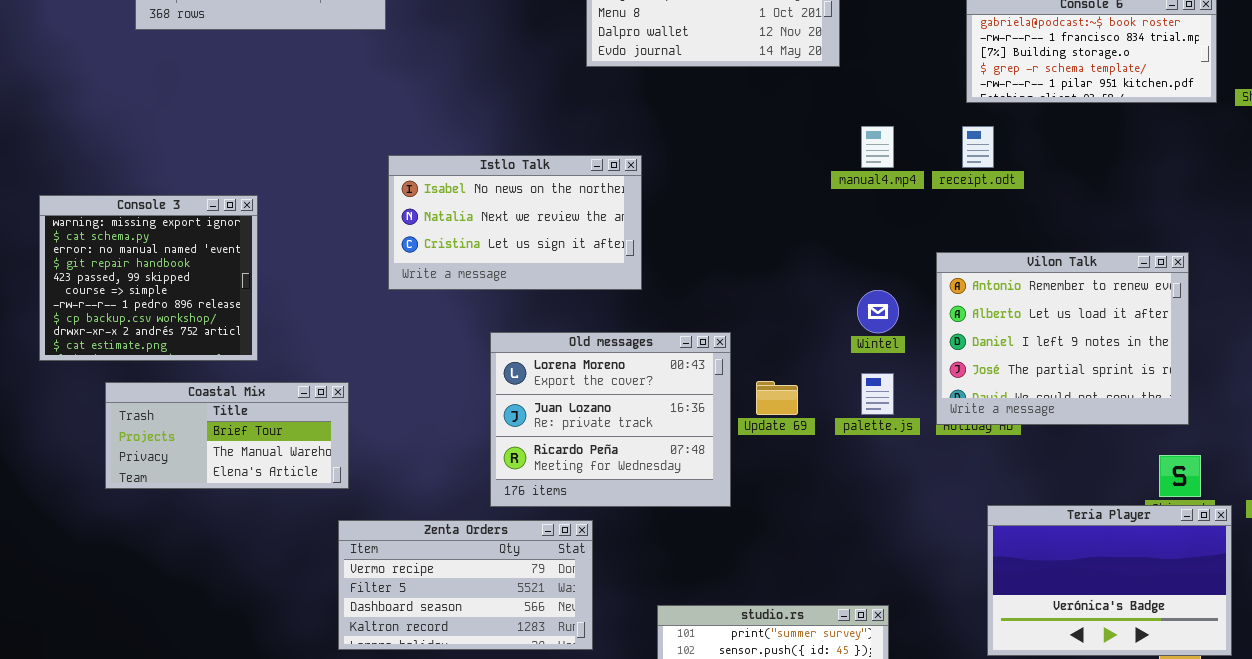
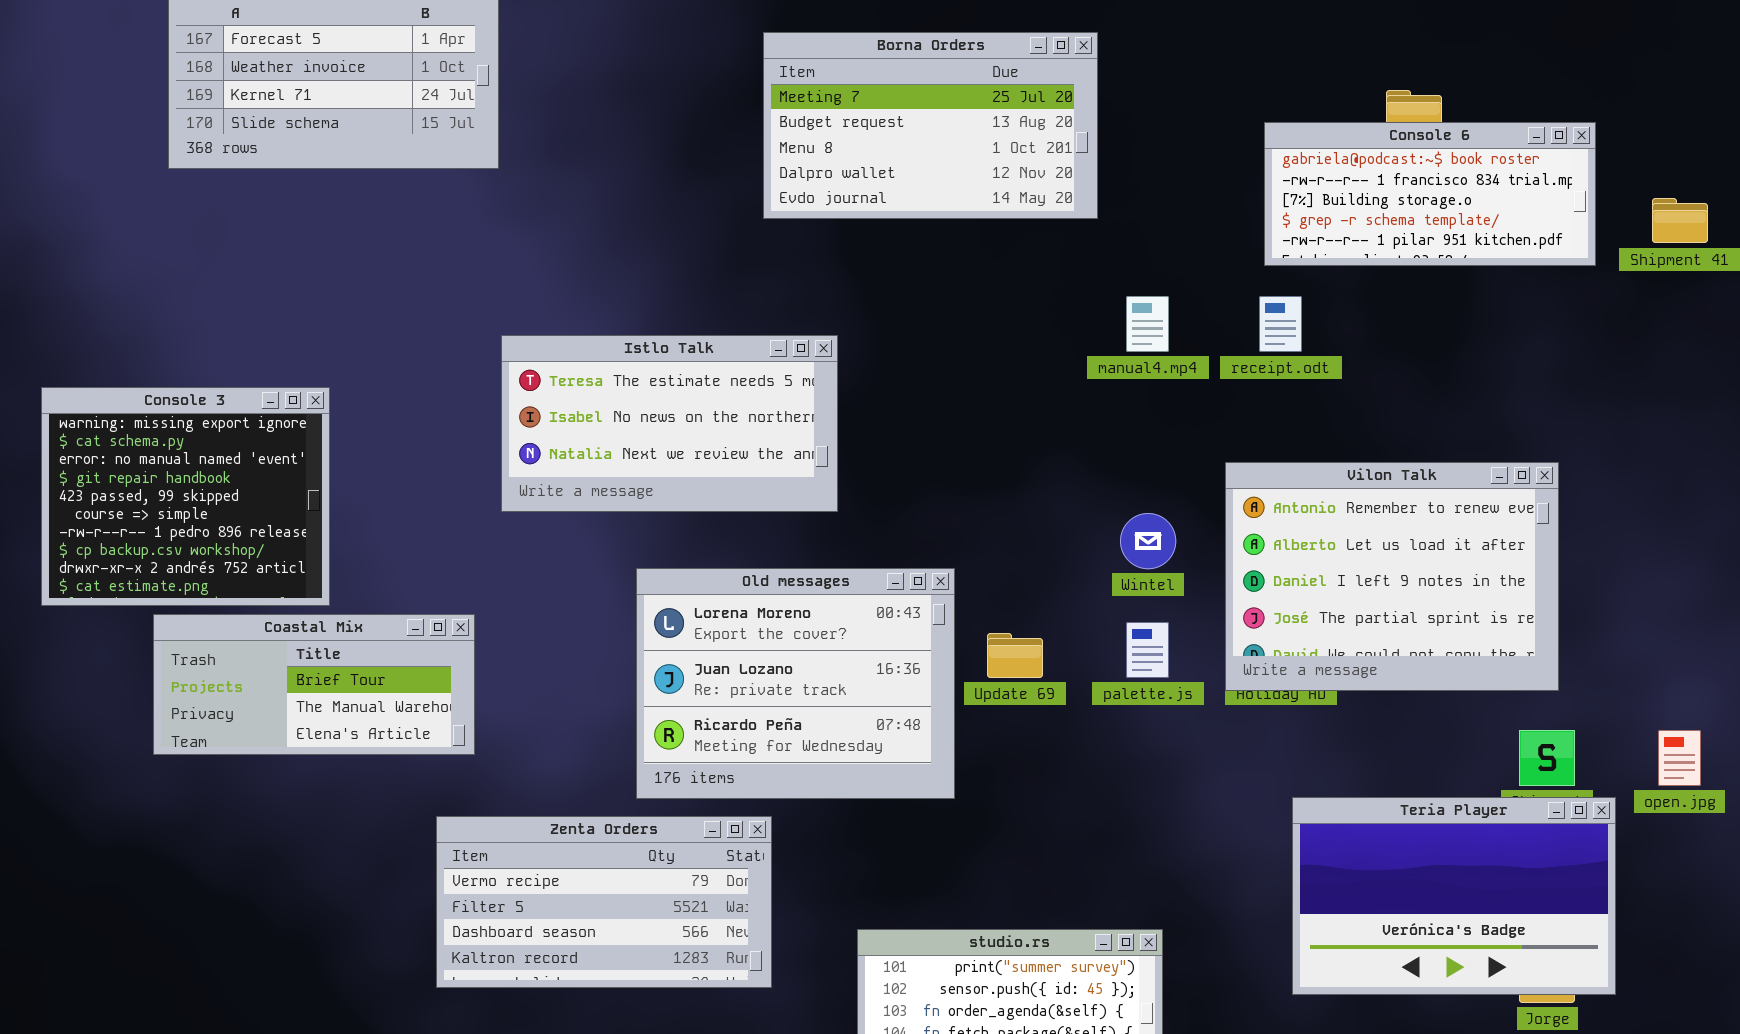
Istlo Talk: [388,155,642,290] -> [501,335,838,512], scrolled up 1 row
Coastal Mix: [105,382,349,489] -> [153,614,475,755], moved

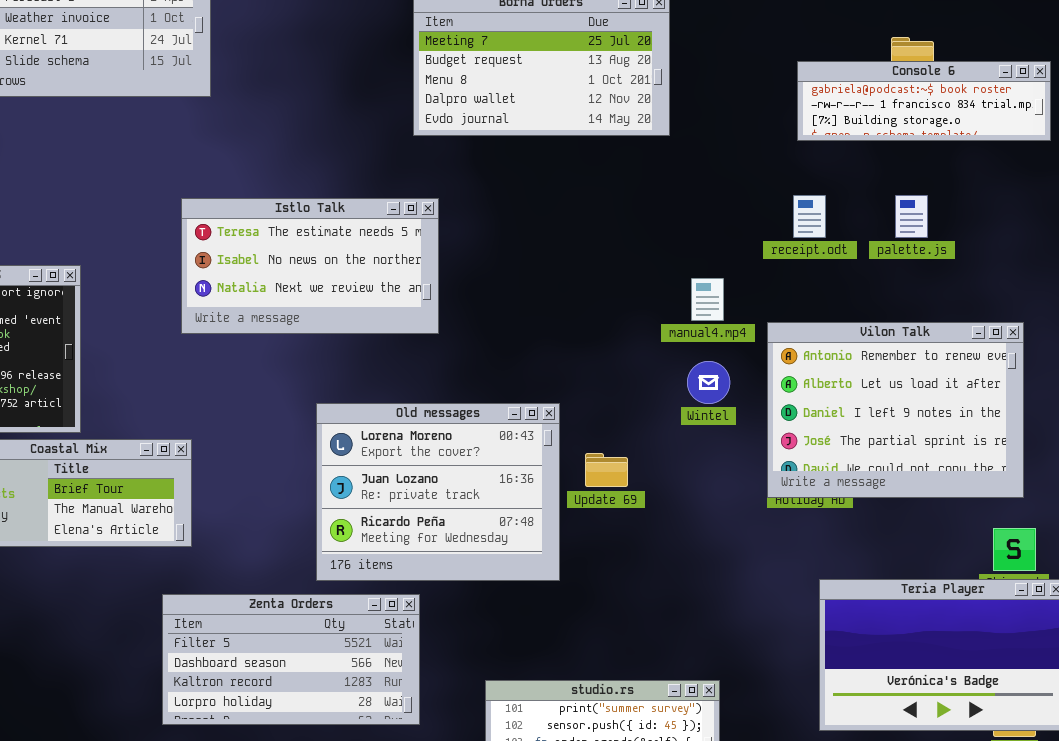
Console 6: [1264,122,1596,266] -> [797,61,1051,141], resized
manual4.mp4: [1126,296,1169,352] -> [691,278,724,321], moved
Istlo Talk: [501,335,838,512] -> [181,198,439,334], moved
palette.js: [1126,622,1169,678] -> [895,195,928,238], moved
Zenta Orders: [436,816,772,988] -> [162,594,420,725], scrolled down 1 row

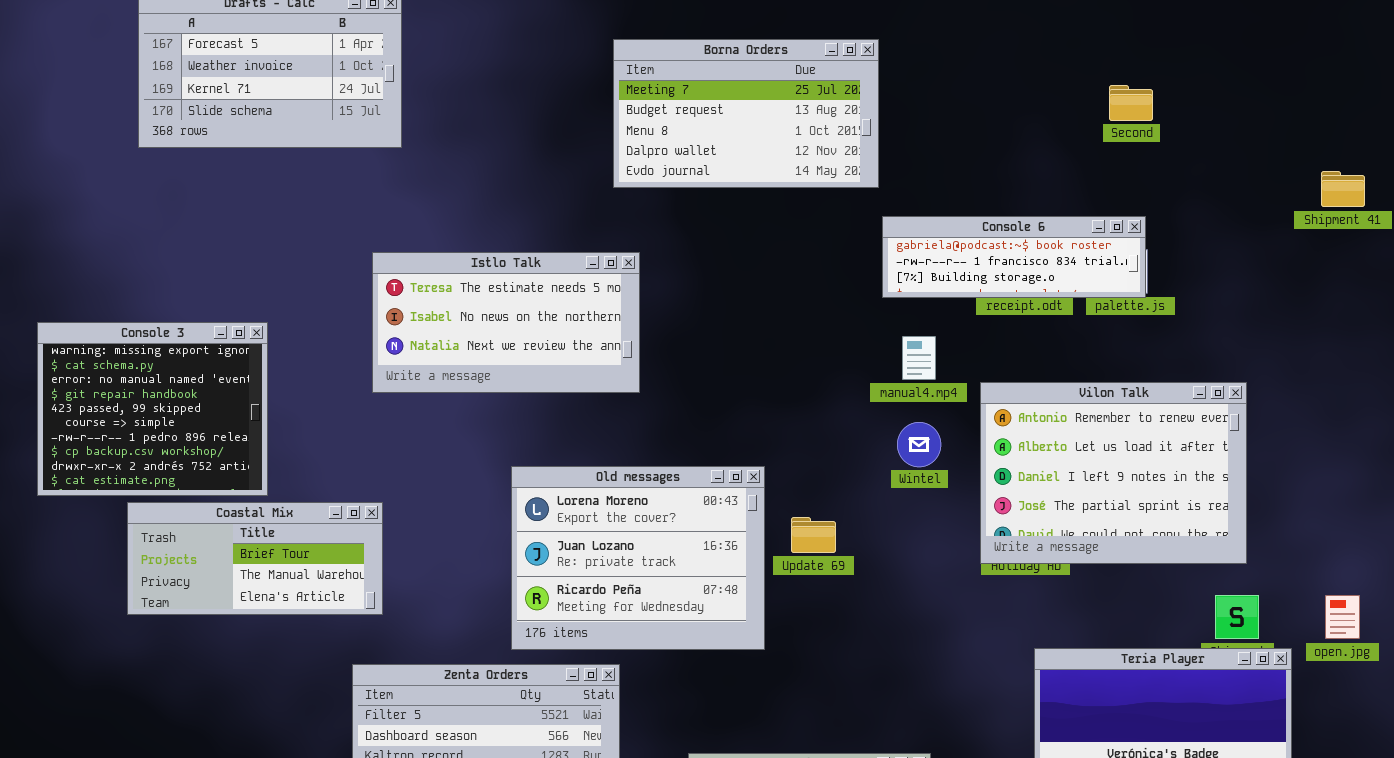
Console 6: [797,61,1051,141] -> [882,216,1146,298], moved

